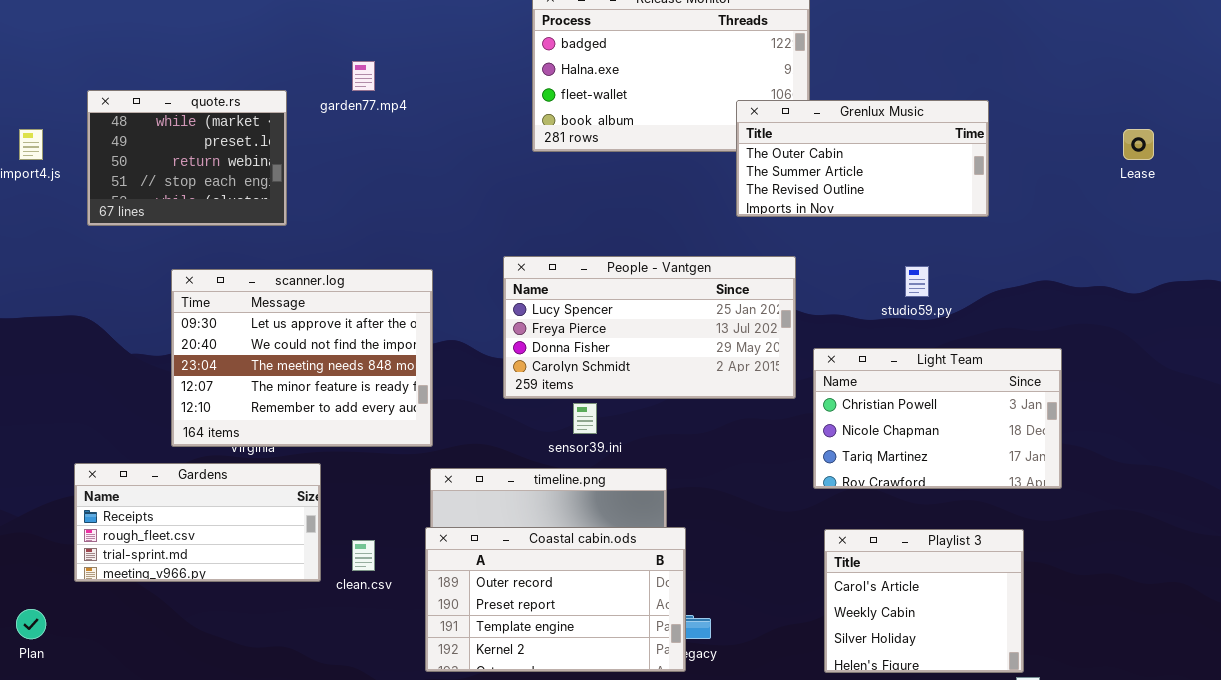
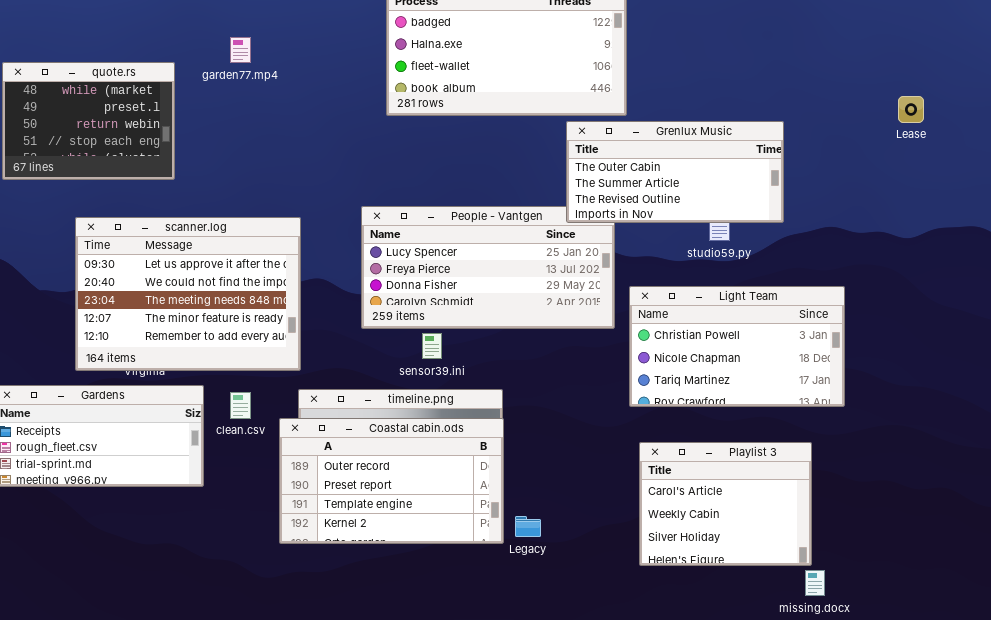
Grenlux Music: [736,100,989,217] -> [566,121,784,223], moved
Coastal cabin.ods: [425,527,686,672] -> [279,418,504,544], moved
clean.csv: [352,540,375,571] -> [230,392,251,419], moved

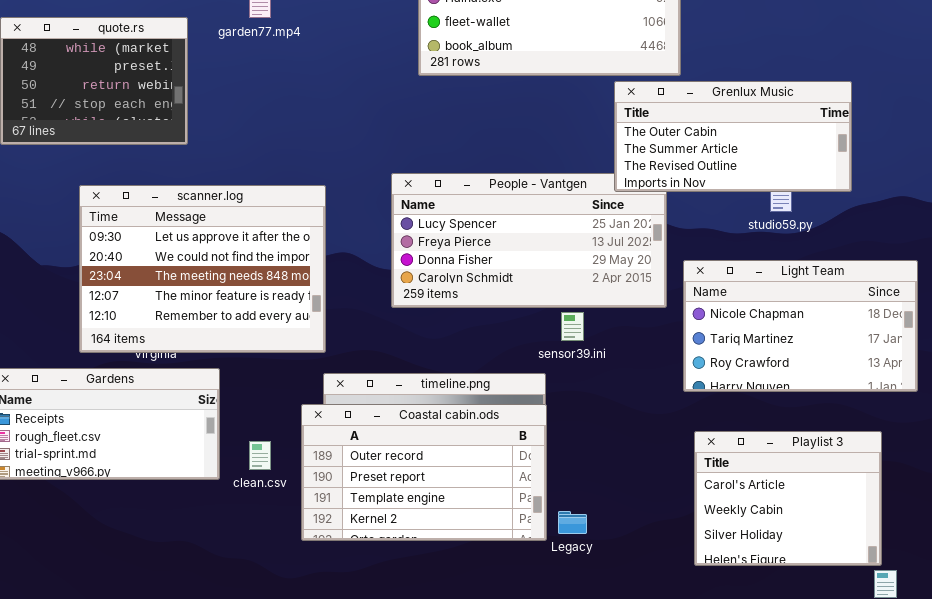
Light Team: [629,286,845,407] -> [683,260,918,392], scrolled down 1 row
sensor39.ini: [422,333,442,359] -> [561,312,584,341], moved
clean.csv: [230,392,251,419] -> [249,441,271,470], moved

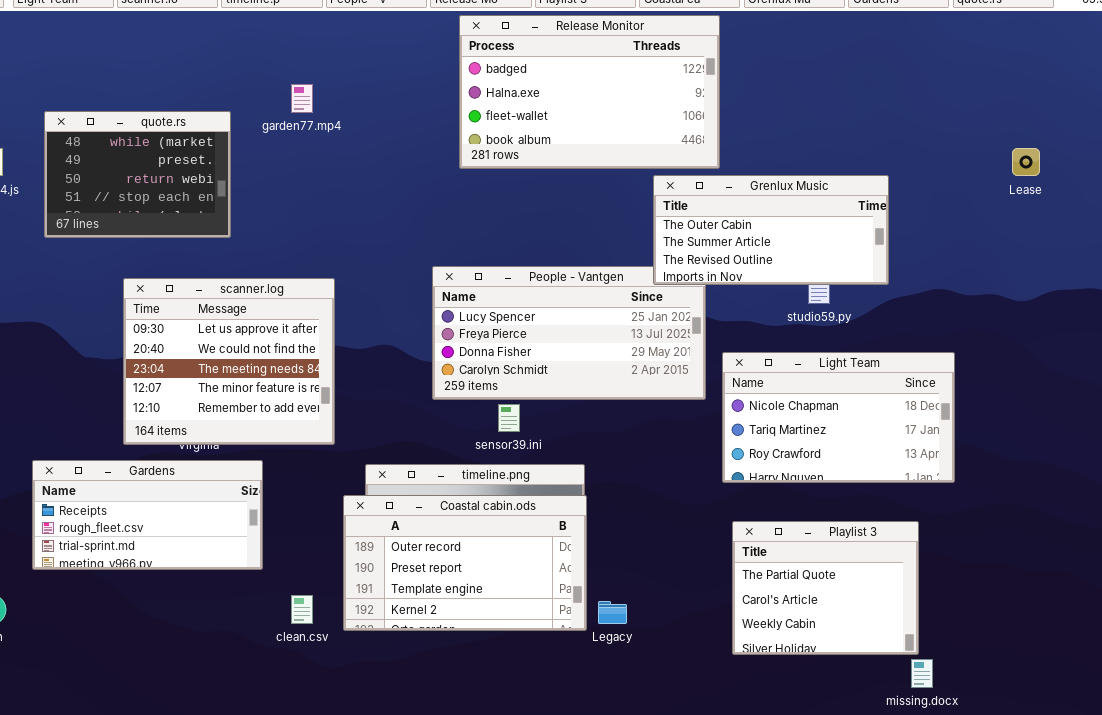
scanner.log: [79,185,326,353] -> [123,278,335,445], resized
sensor39.ini: [561,312,584,341] -> [498,404,520,432], moved
Playlist 3: [694,431,882,566] -> [732,521,919,655], scrolled up 1 row
clean.csv: [249,441,271,470] -> [291,595,313,624], moved

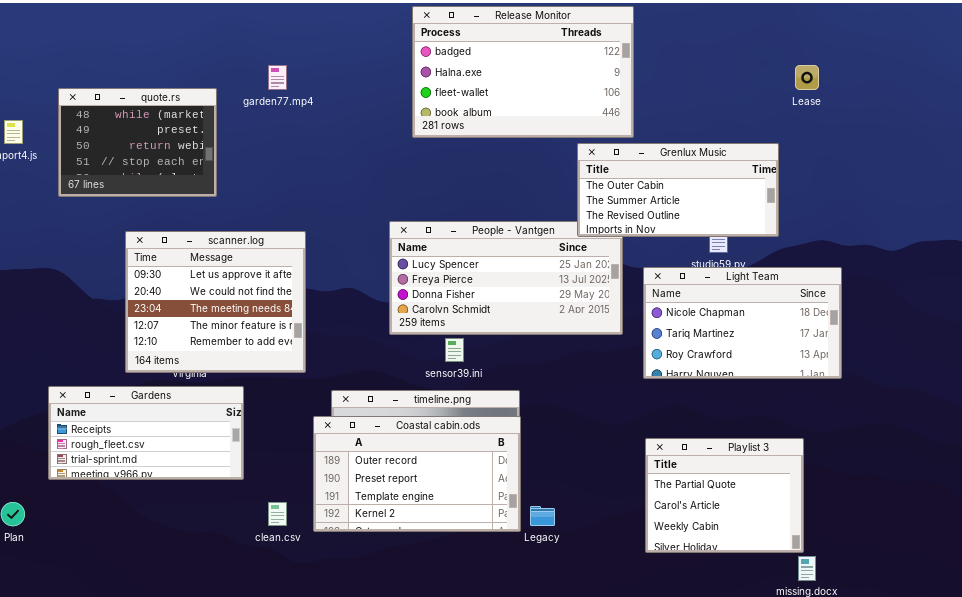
Lease: [1012,148,1040,176] -> [795,65,819,90], moved
Light Team: [722,352,955,483] -> [643,267,842,379], moved

